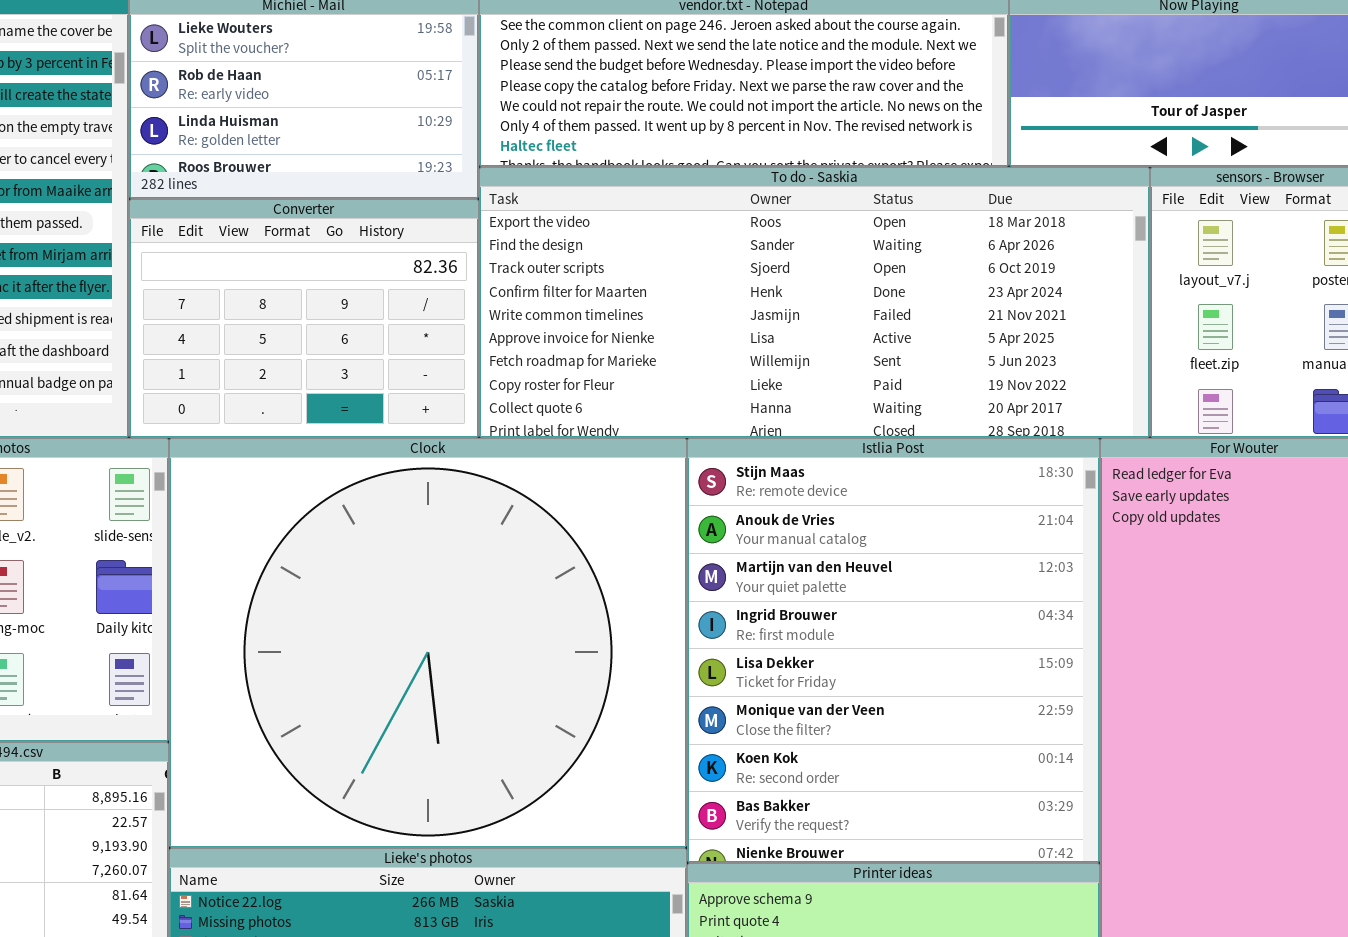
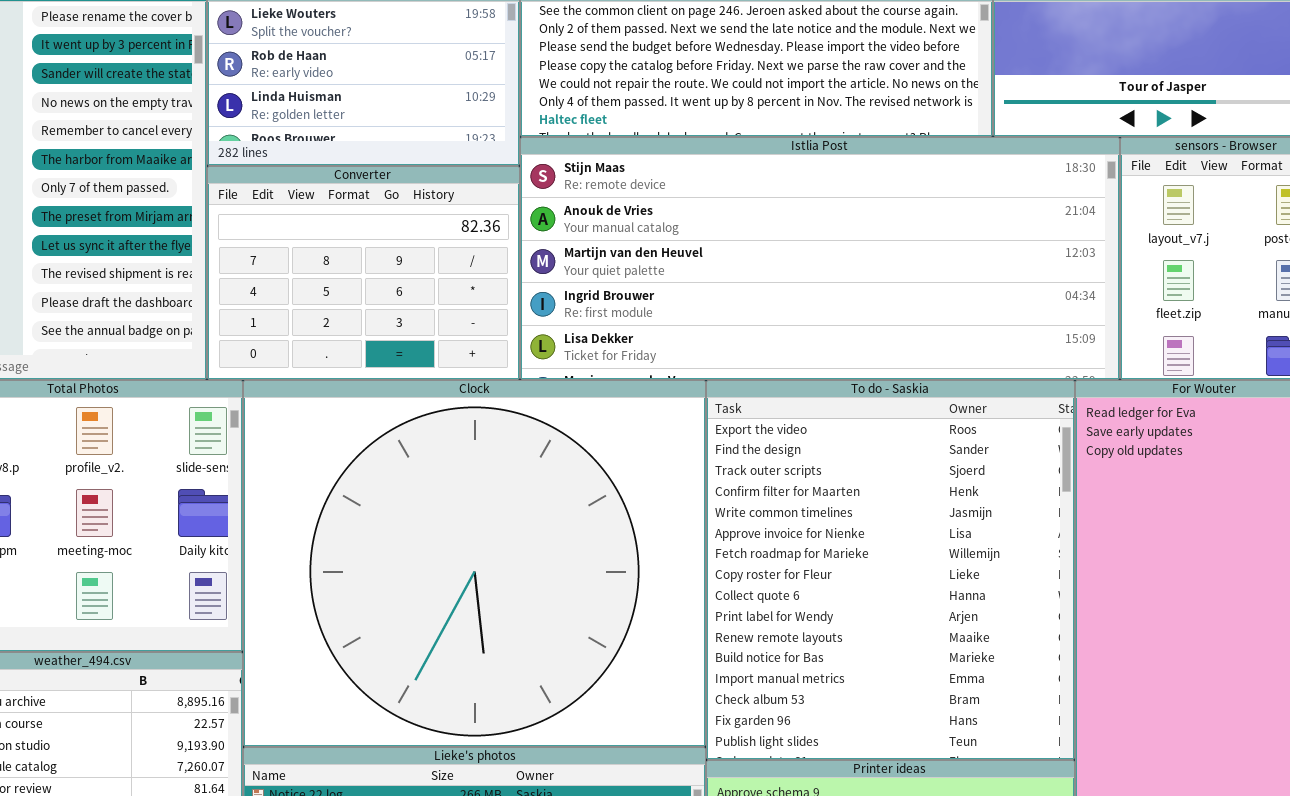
To do - Saskia: [479,167,1150,438] -> [706,380,1075,760], moved, resized
Istlia Post: [687,438,1100,863] -> [520,137,1120,380], moved, resized

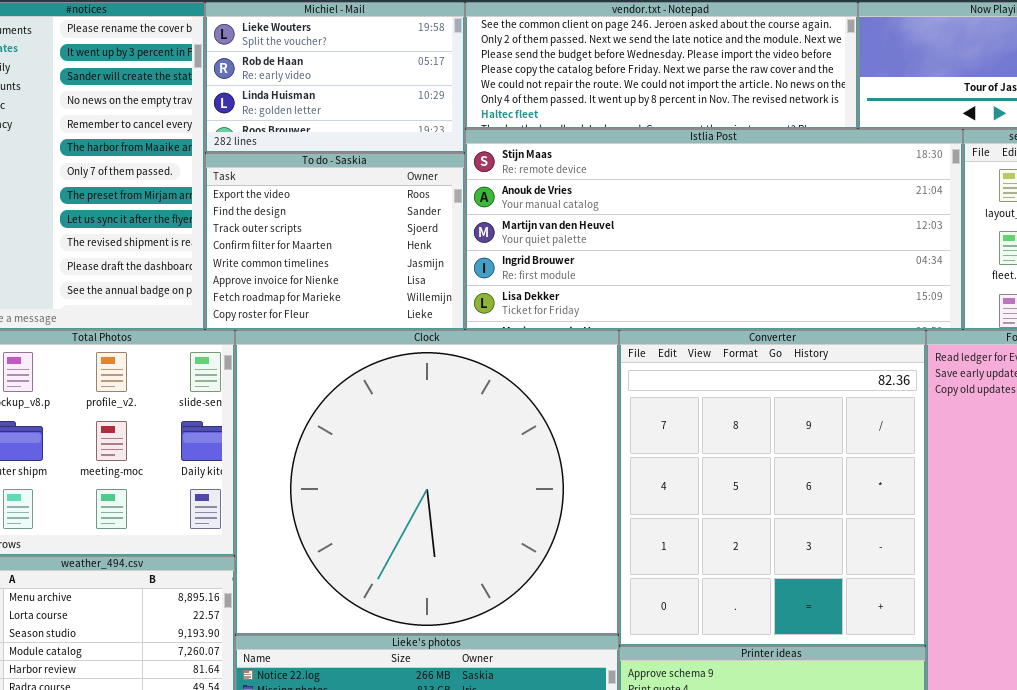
Converter: [207,166,520,380] -> [619,330,926,646], moved, resized
To do - Saskia: [706,380,1075,760] -> [205,153,465,330], moved, resized

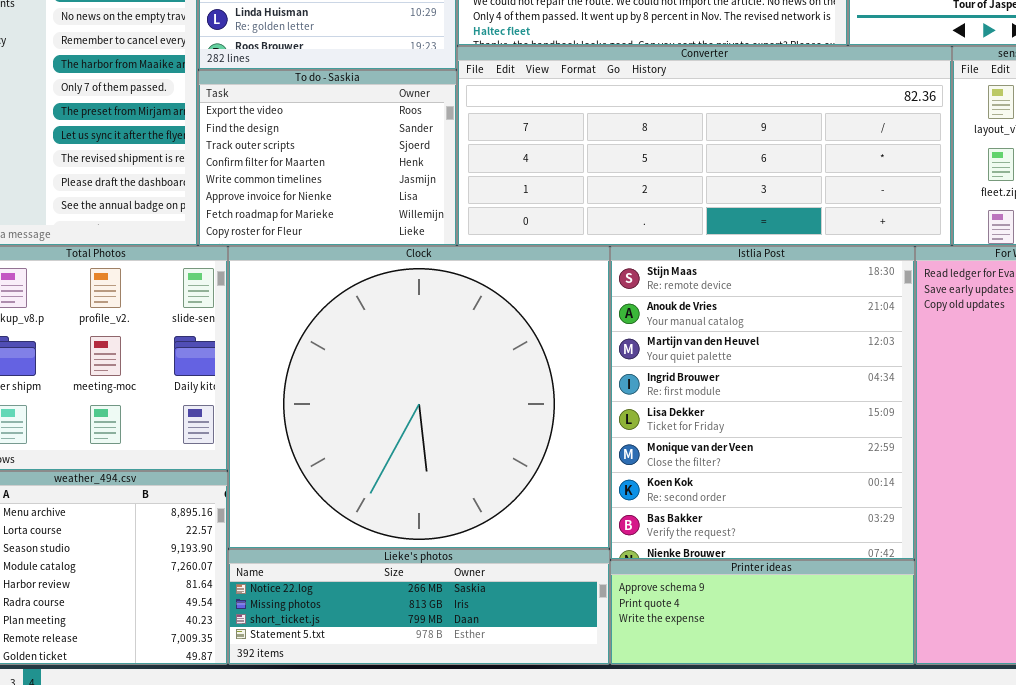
Istlia Post: [465,129,963,330] -> [610,246,915,560], moved, resized
Converter: [619,330,926,646] -> [457,46,952,246], moved, resized

